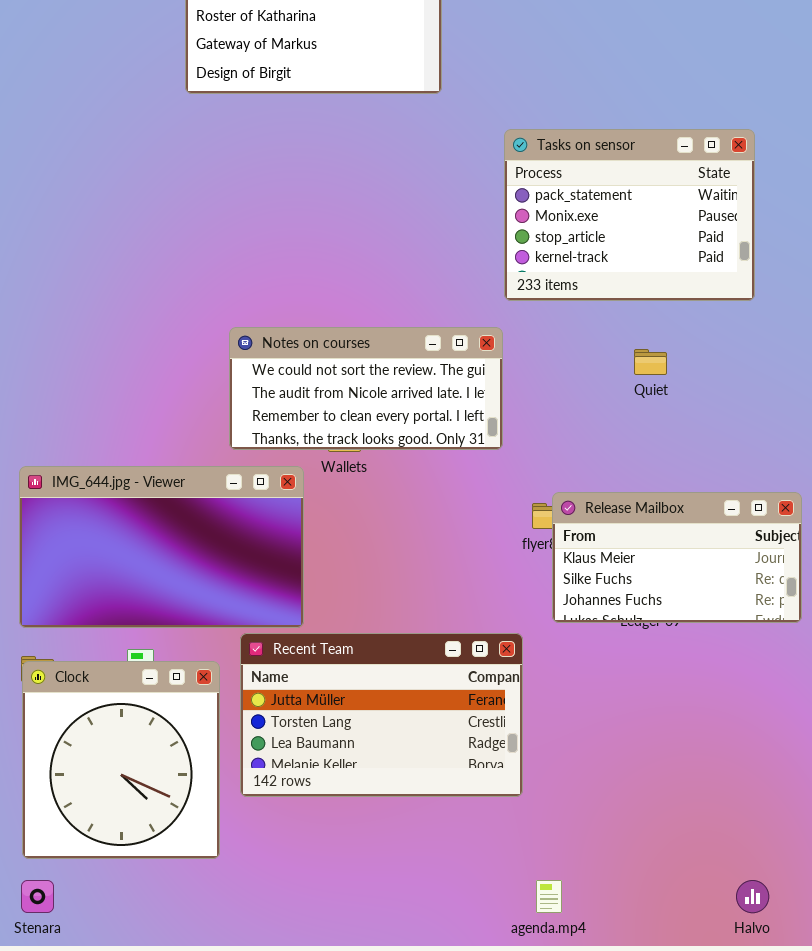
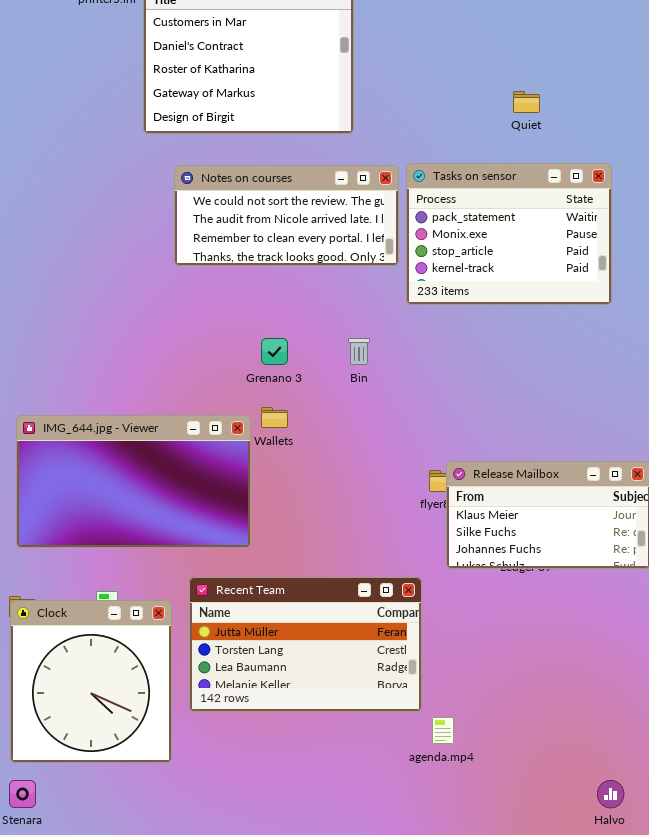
Notes on courses: [229,327,503,450] -> [174,165,399,266], moved
Quiet: [634,349,667,375] -> [513,91,540,113], moved
IMG_644.jpg - Viewer: [19,466,304,628] -> [16,415,251,548], moved
agenda.mp4: [536,880,562,913] -> [432,717,454,744], moved

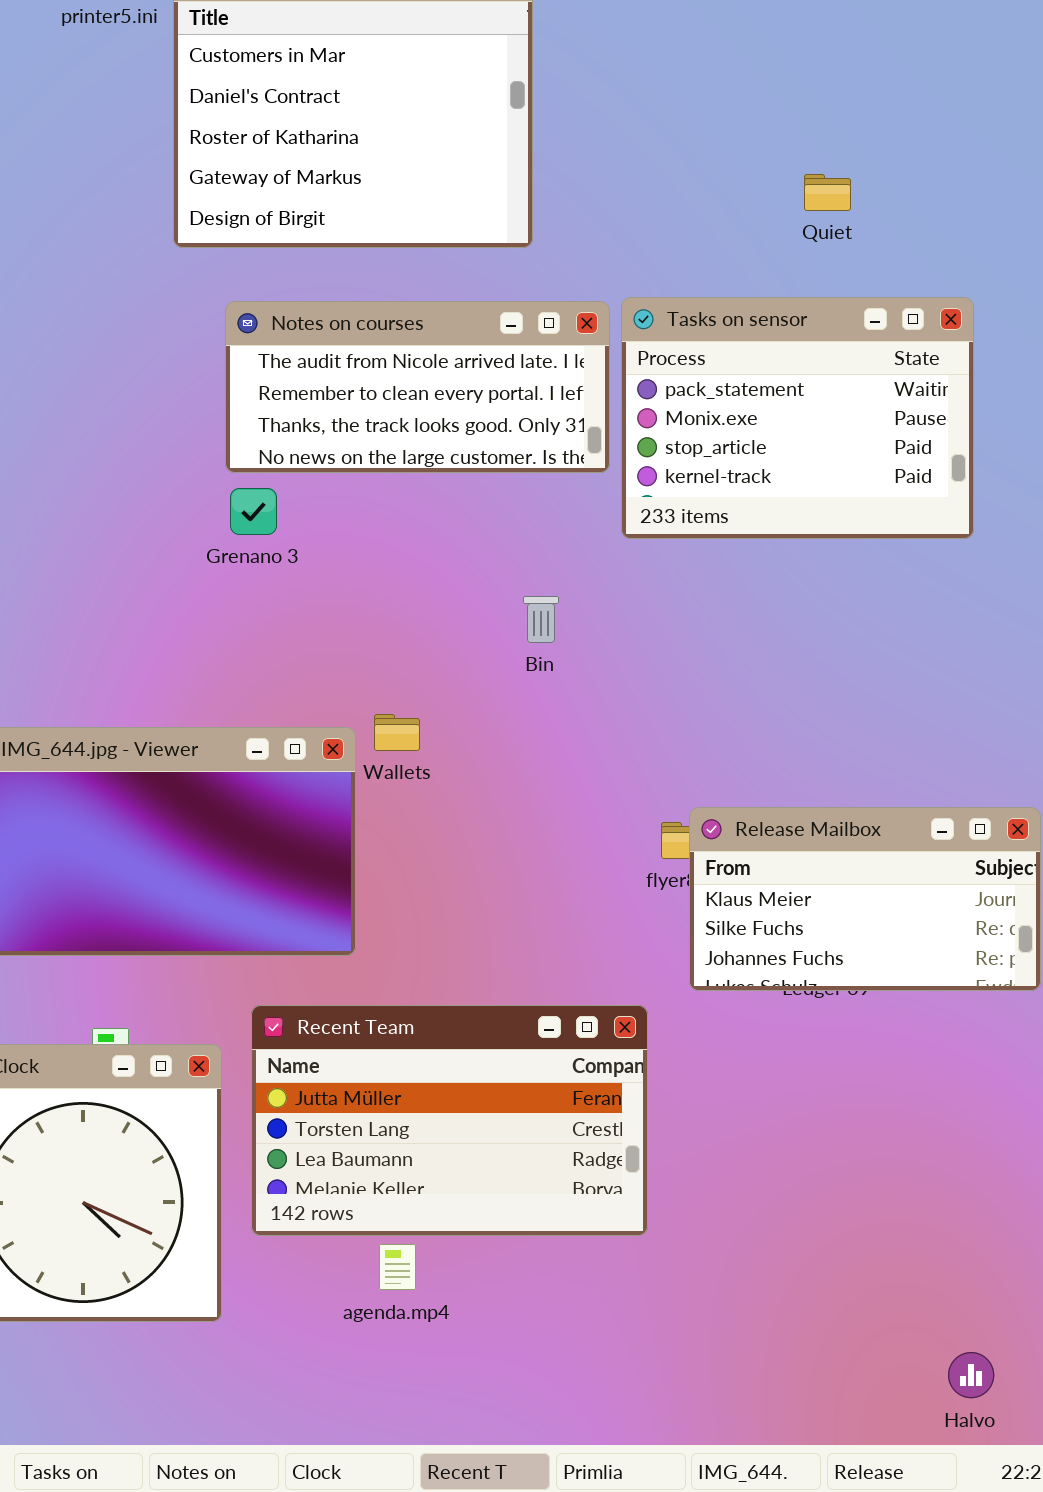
Notes on courses: [174,165,399,266] -> [225,301,610,473], scrolled down 1 row
Grenano 3: [261,338,288,365] -> [230,488,277,535], moved
agenda.mp4: [432,717,454,744] -> [379,1244,416,1290], moved

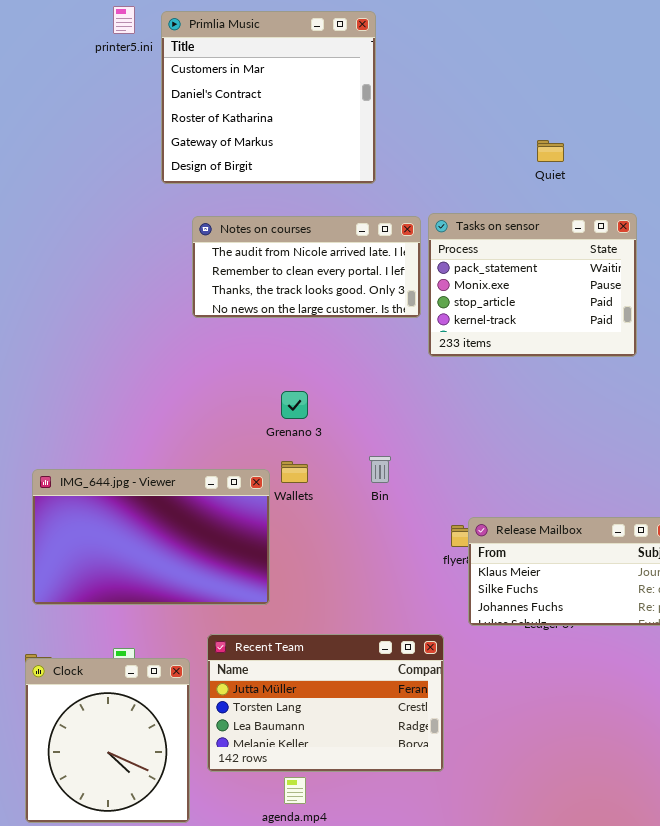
Grenano 3: [230,488,277,535] -> [281,391,308,419], moved
Bin: [523,596,559,643] -> [369,456,391,483], moved

